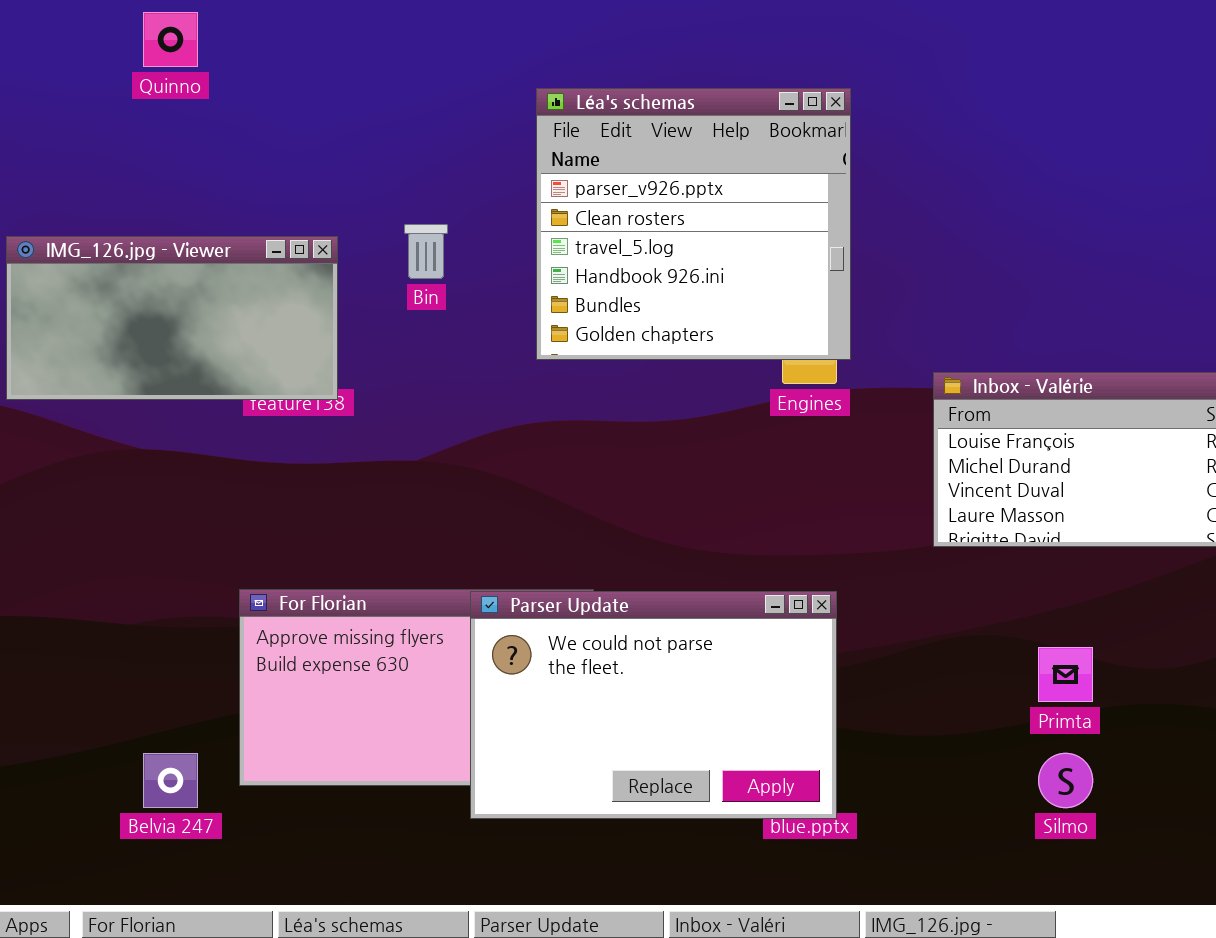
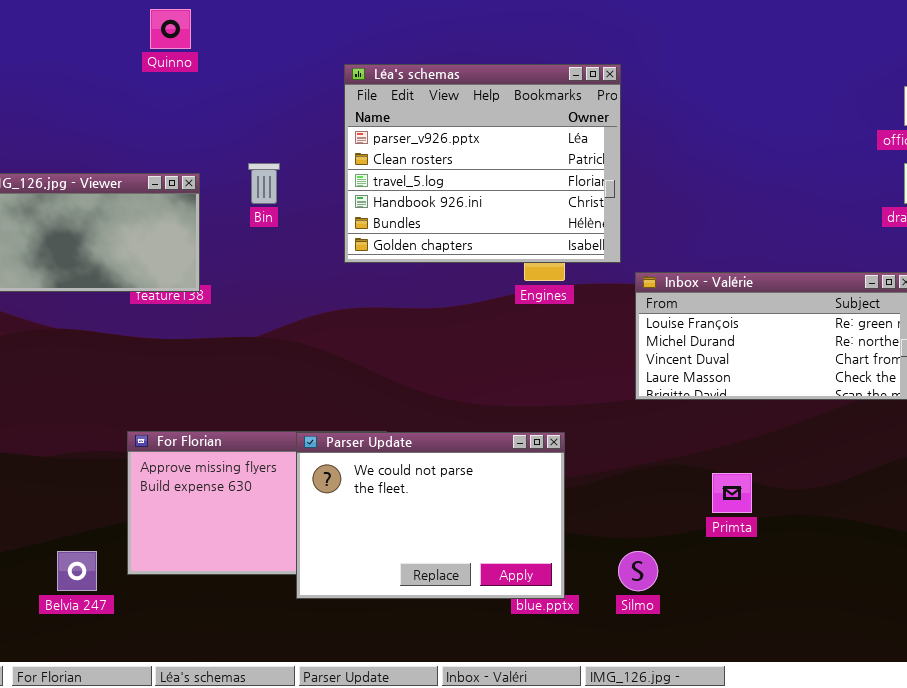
Quinno: [143,12,198,67] -> [150,9,191,49], moved
Léa's schemas: [536,88,851,360] -> [344,64,621,263], resized
Silmo: [1038,753,1093,808] -> [618,551,658,591], moved

